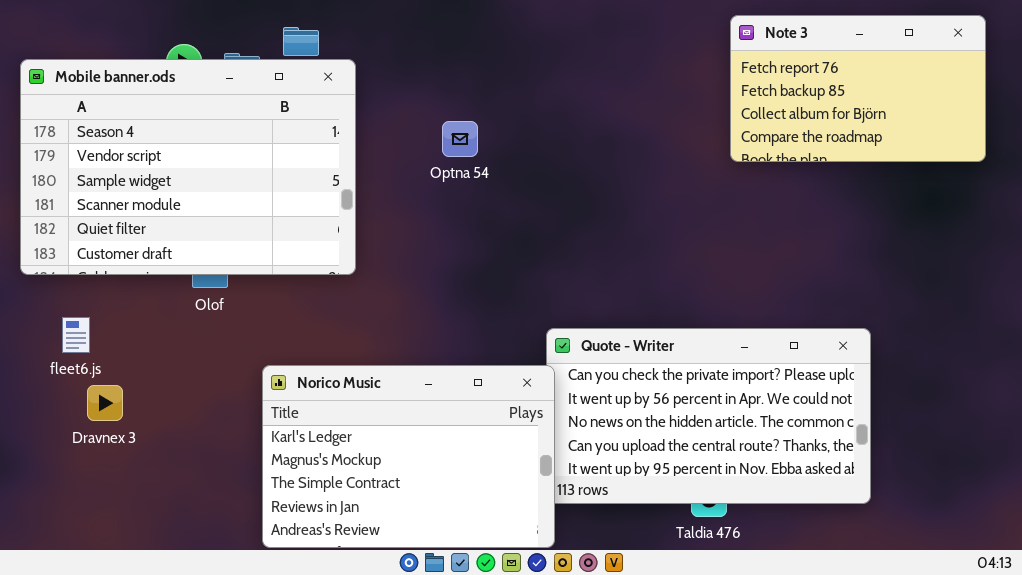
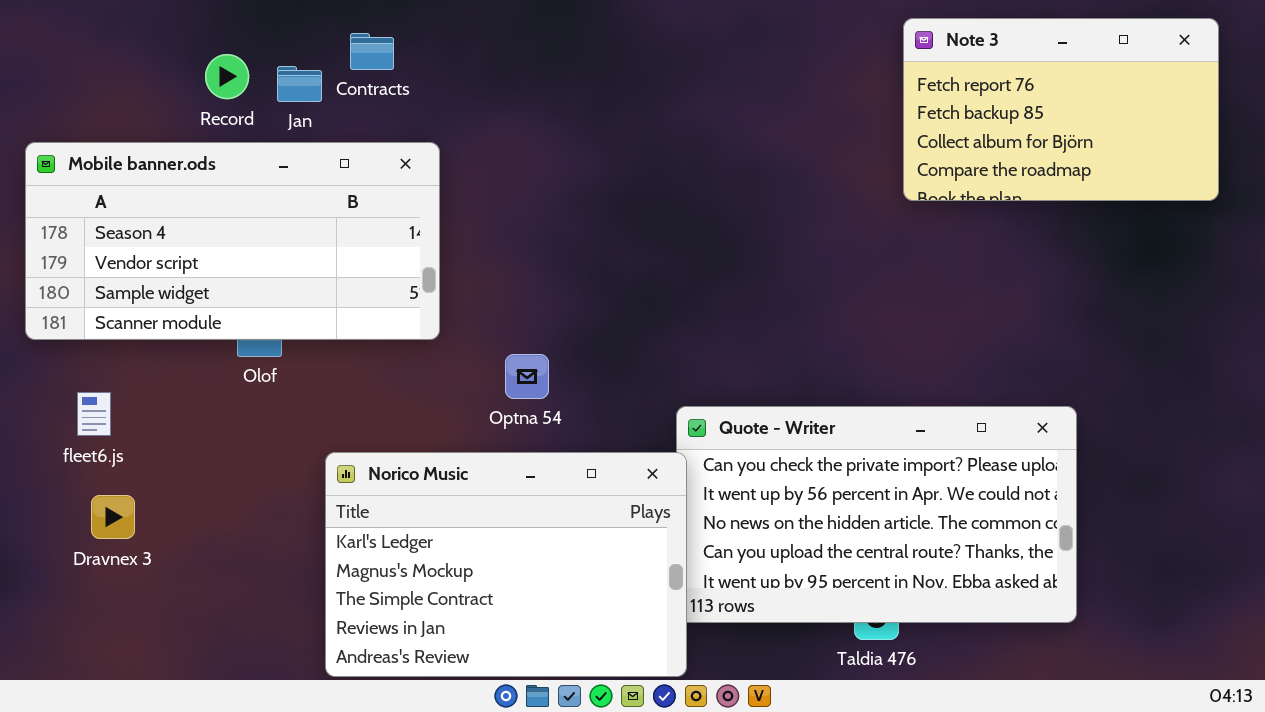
Mobile banner.ods: [20,59,356,275] -> [25,142,440,340], resized
Optna 54: [442,121,478,157] -> [505,354,549,399], moved
Dravnex 3: [87,385,123,421] -> [91,495,135,539], moved

